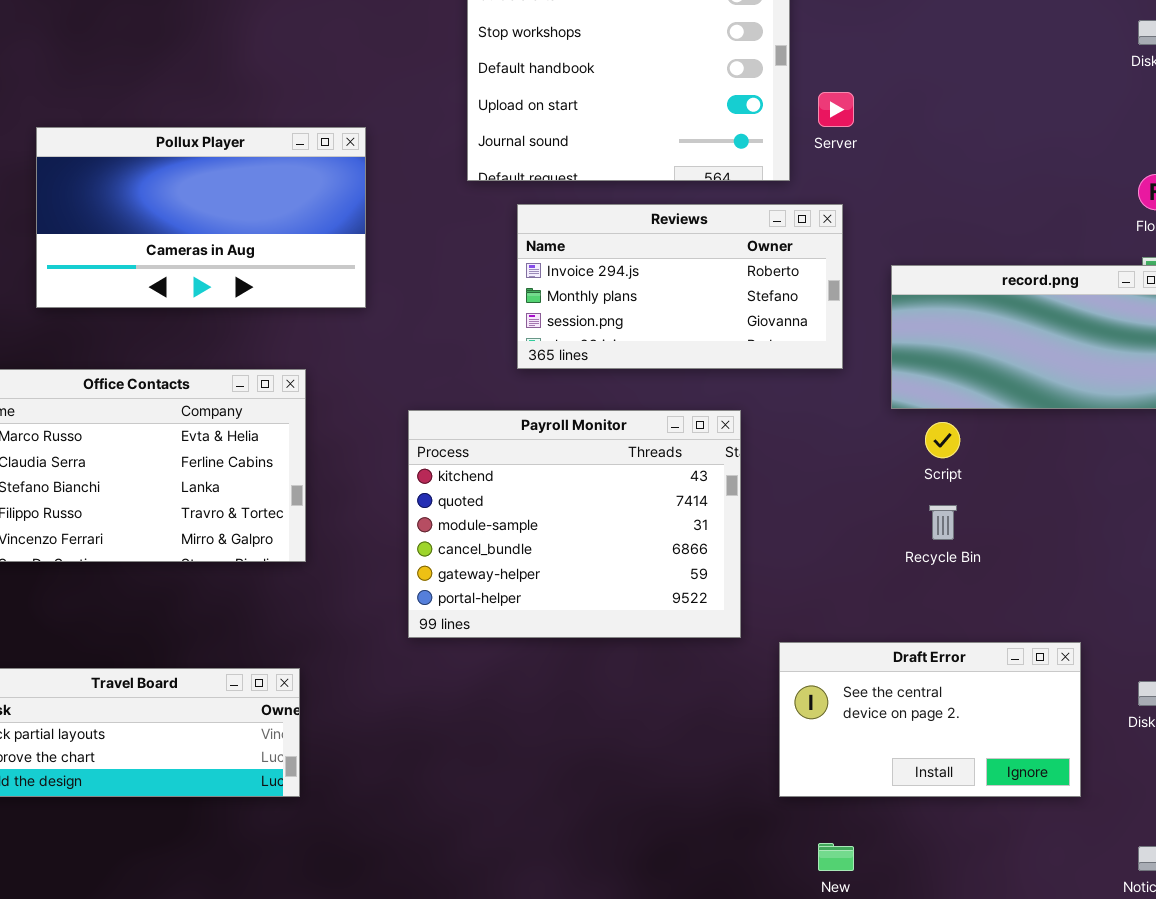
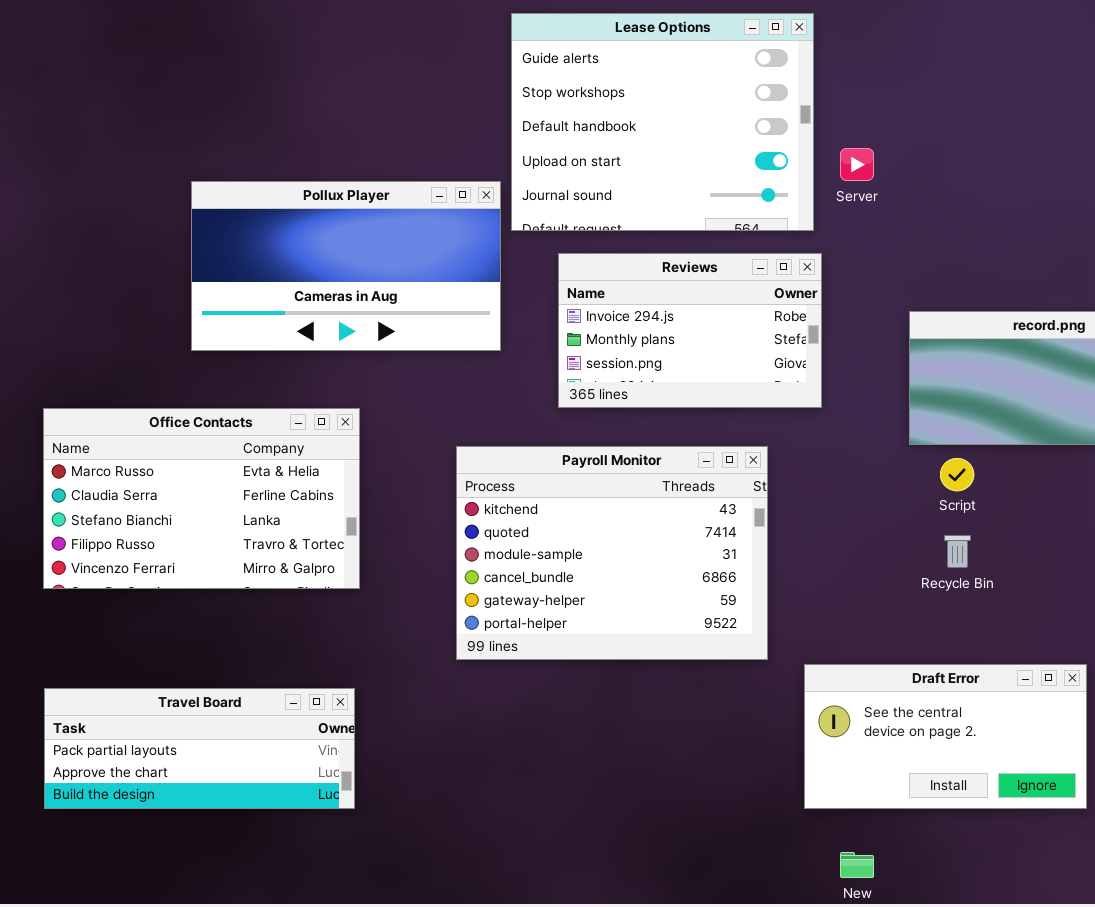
Pollux Player: [36,127,366,308] -> [191,181,501,351], moved
Reviews: [517,204,843,369] -> [558,253,822,408], resized

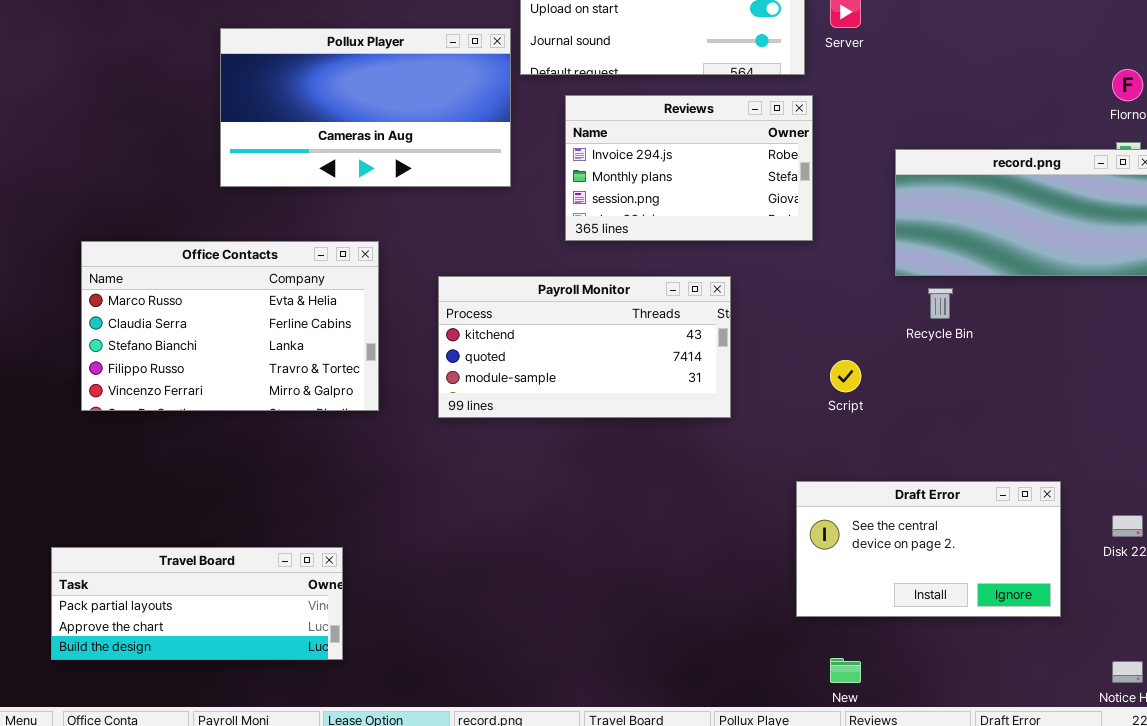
Payroll Monitor: [456,446,768,660] -> [438,276,731,418], moved, resized
Script: [940,458,974,491] -> [830,360,861,392], moved
Recycle Bin: [944,535,971,568] -> [928,288,953,319], moved
Travel Board: [44,688,355,809] -> [51,547,343,660], moved

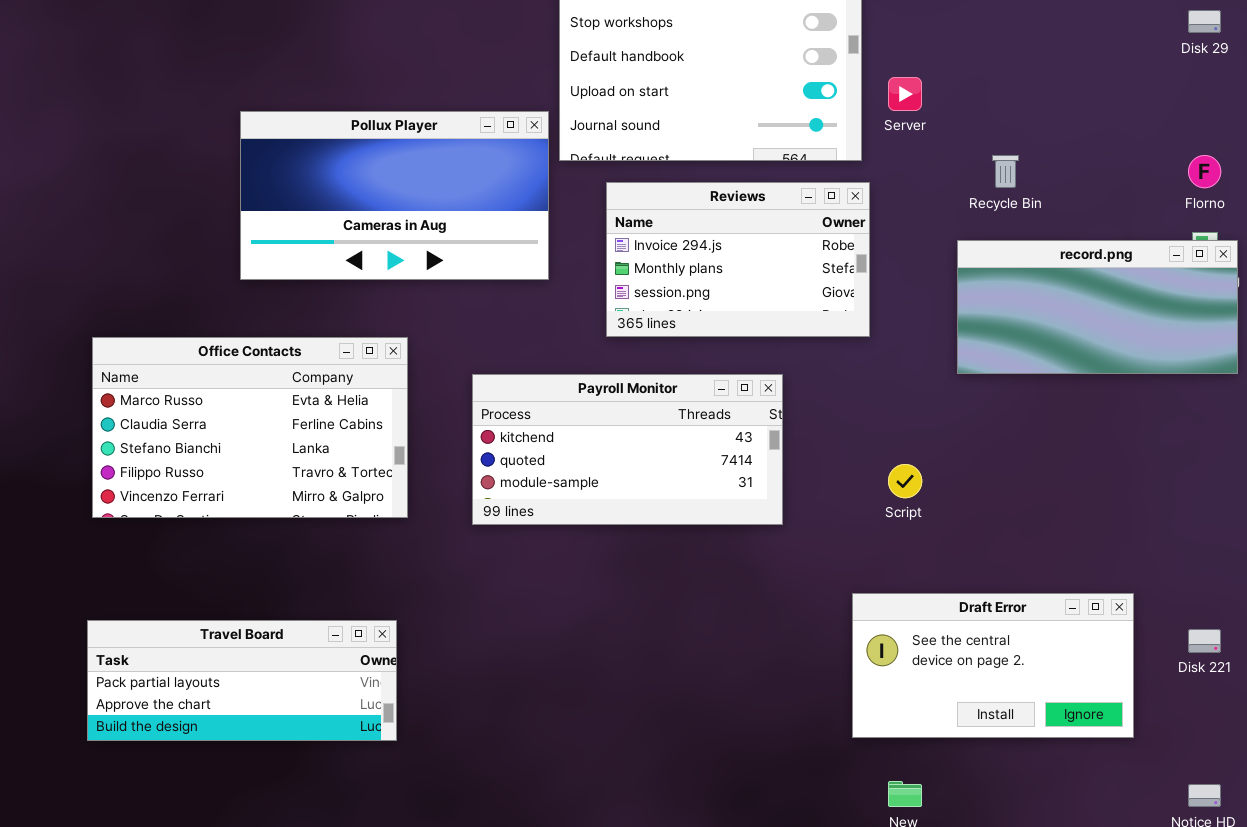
Recycle Bin: [928,288,953,319] -> [992,155,1019,188], moved
Travel Board: [51,547,343,660] -> [87,620,397,741], moved

